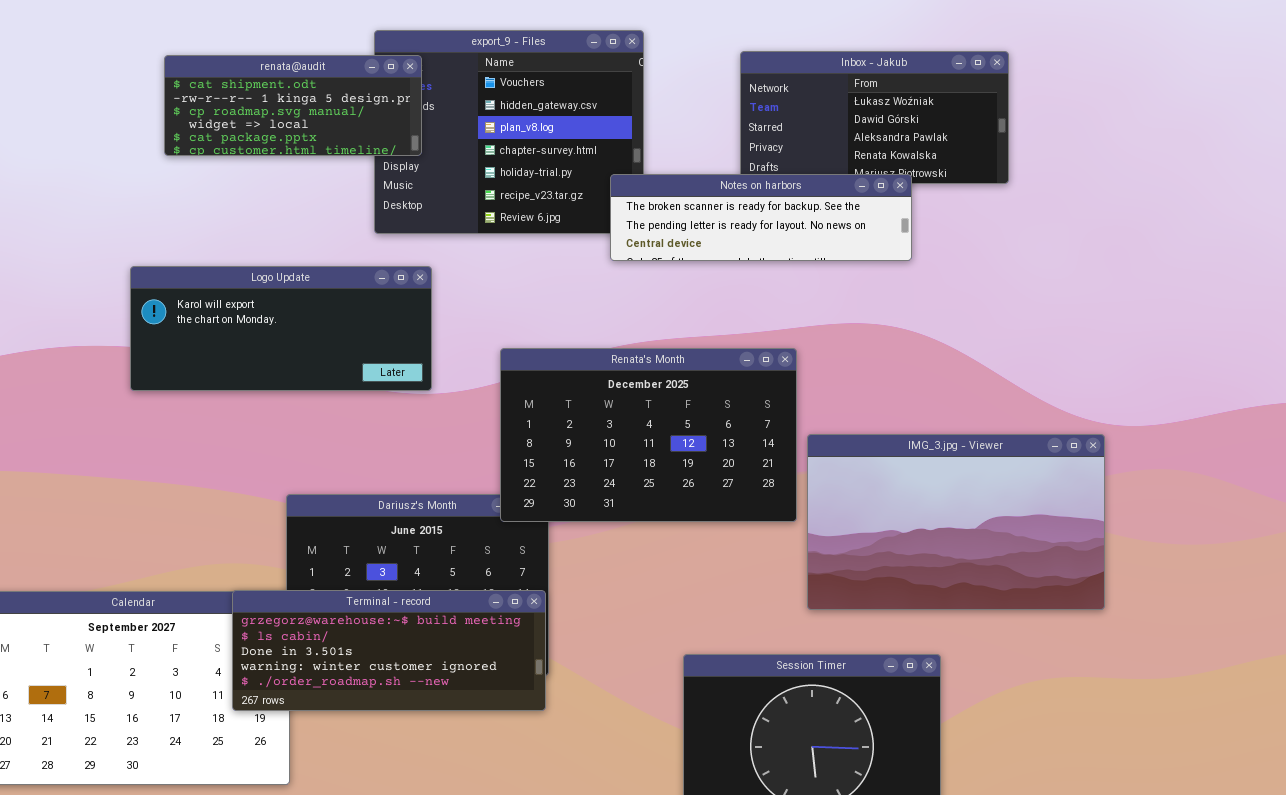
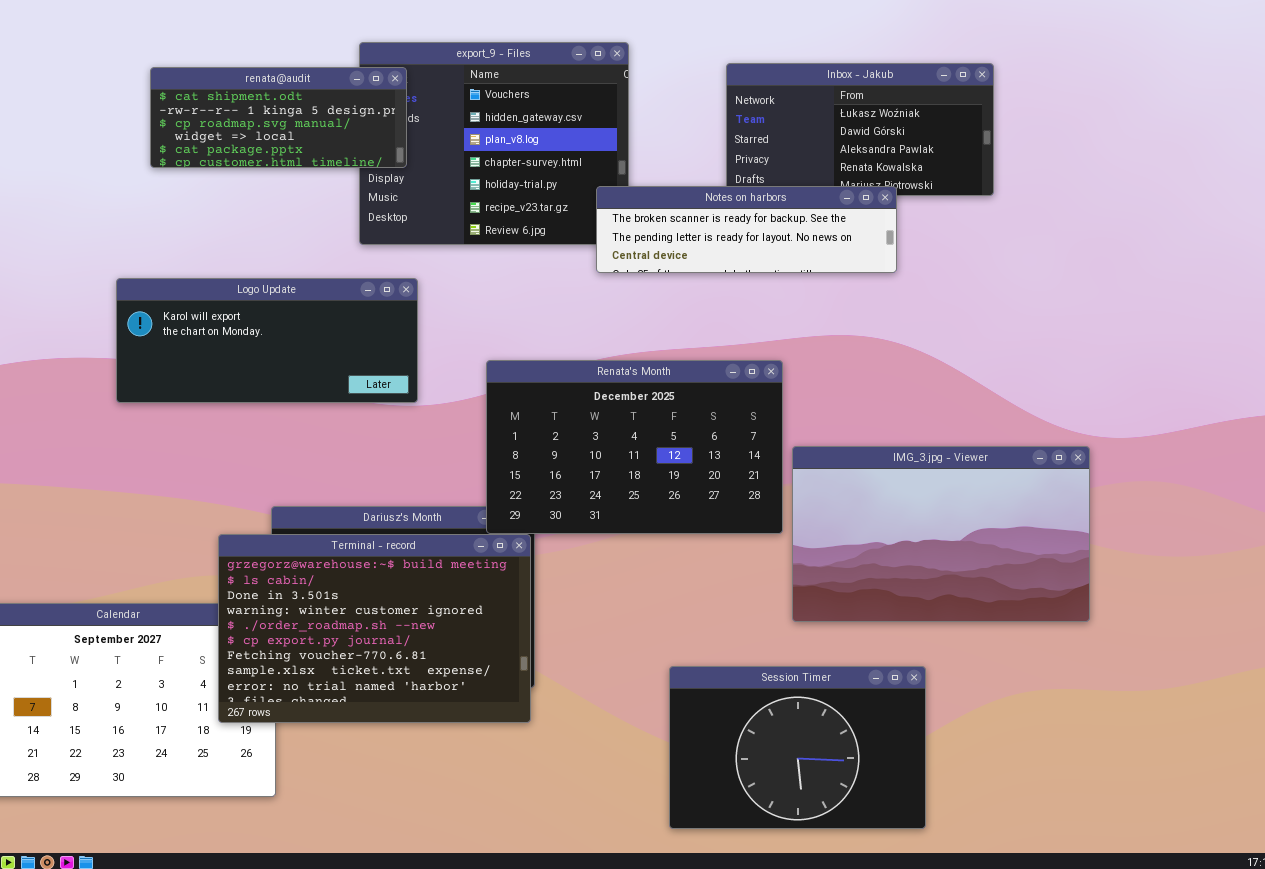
Terminal - record: [232,590,546,711] -> [218,534,531,723], resized

